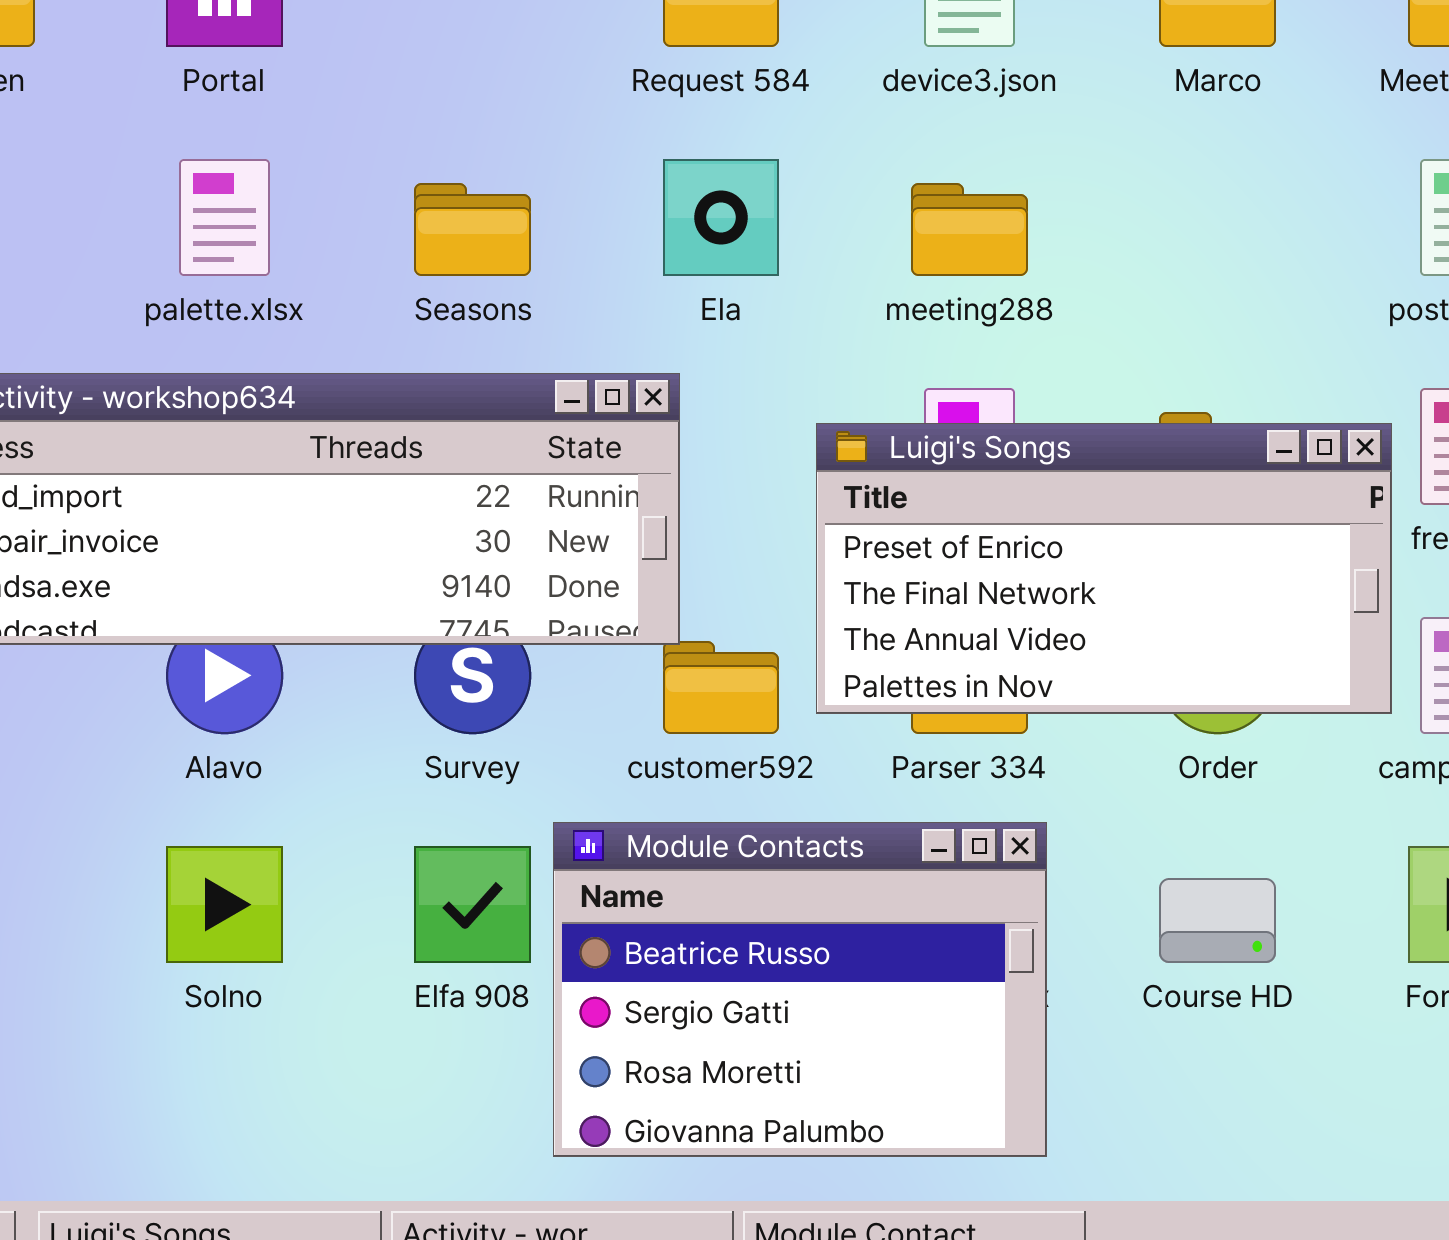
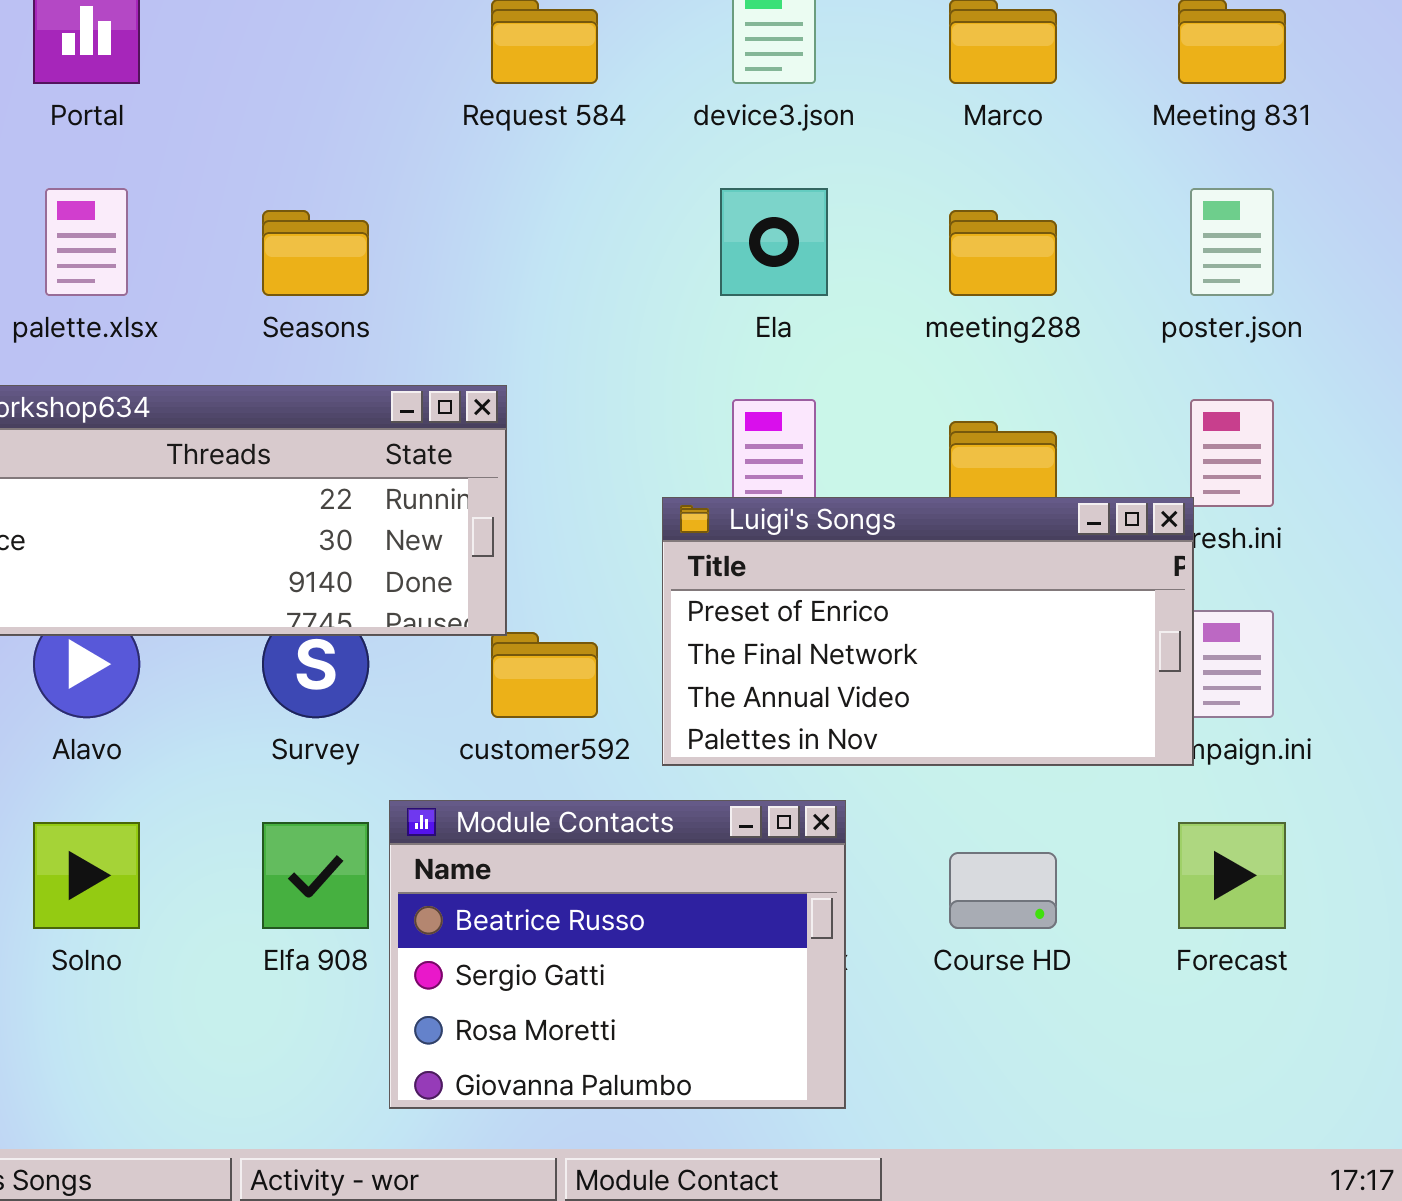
Ela: [663,159,779,276] -> [720,188,828,296], moved
meeting288: [911,183,1028,276] -> [949,210,1057,296], moved
Luigi's Songs: [816,423,1392,714] -> [662,497,1194,766], moved

